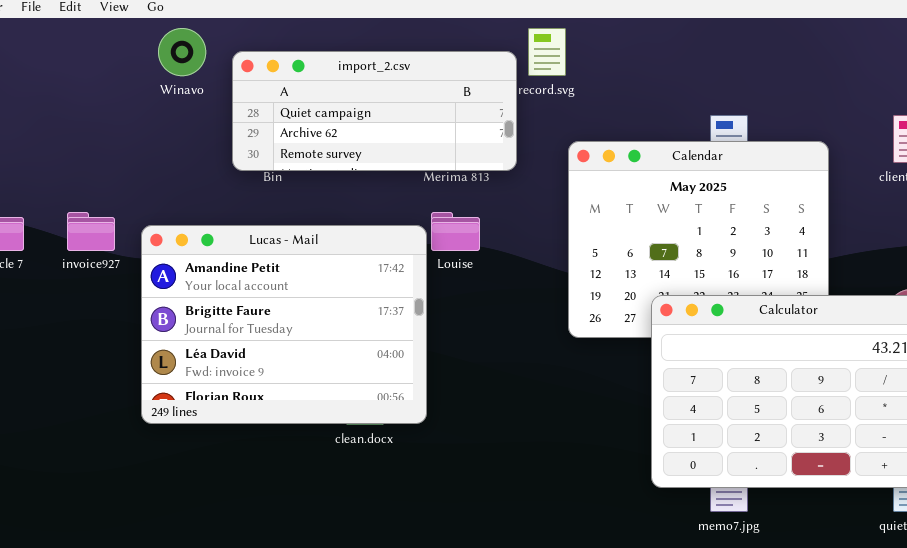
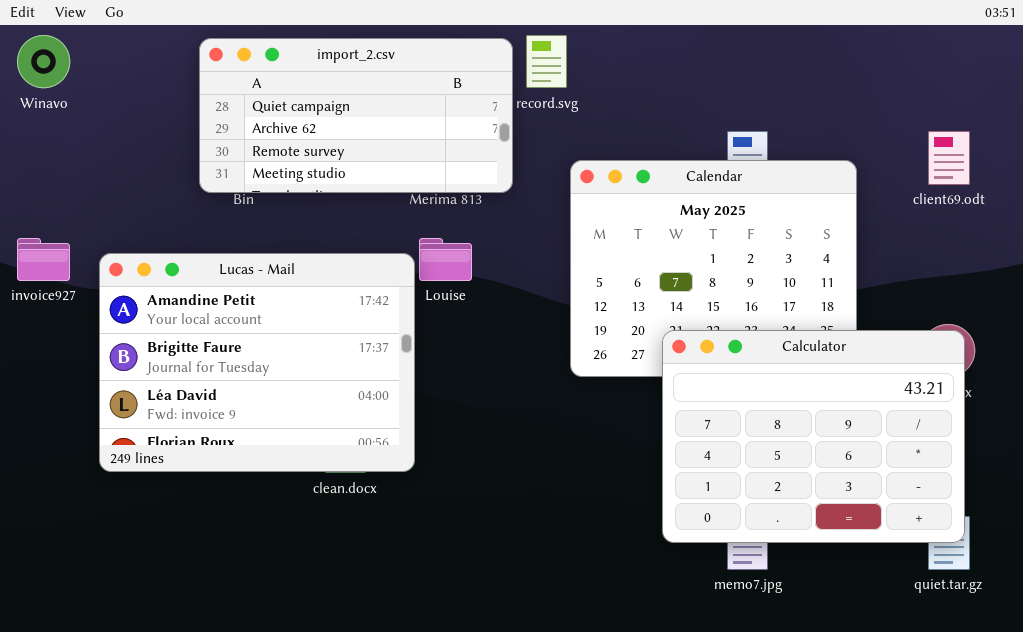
Winavo: [158,28,206,76] -> [17,35,70,88], moved
import_2.csv: [232,51,517,171] -> [199,38,513,193], resized

